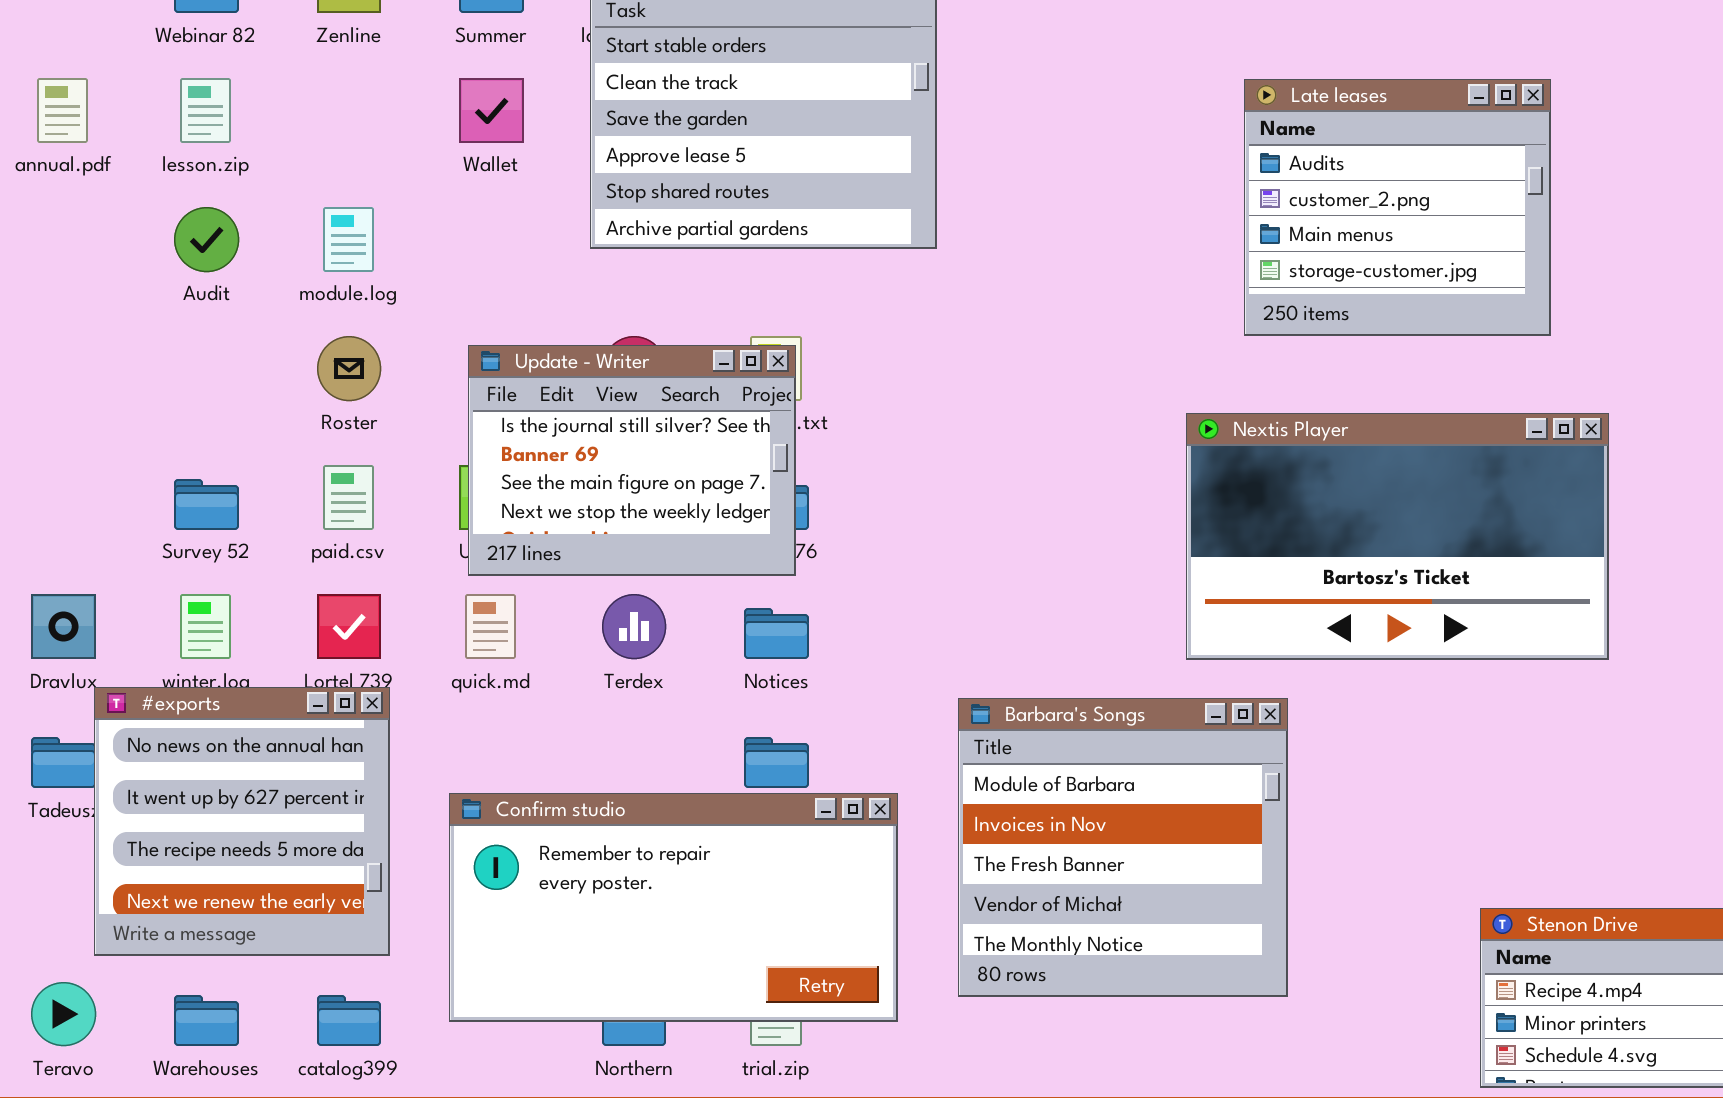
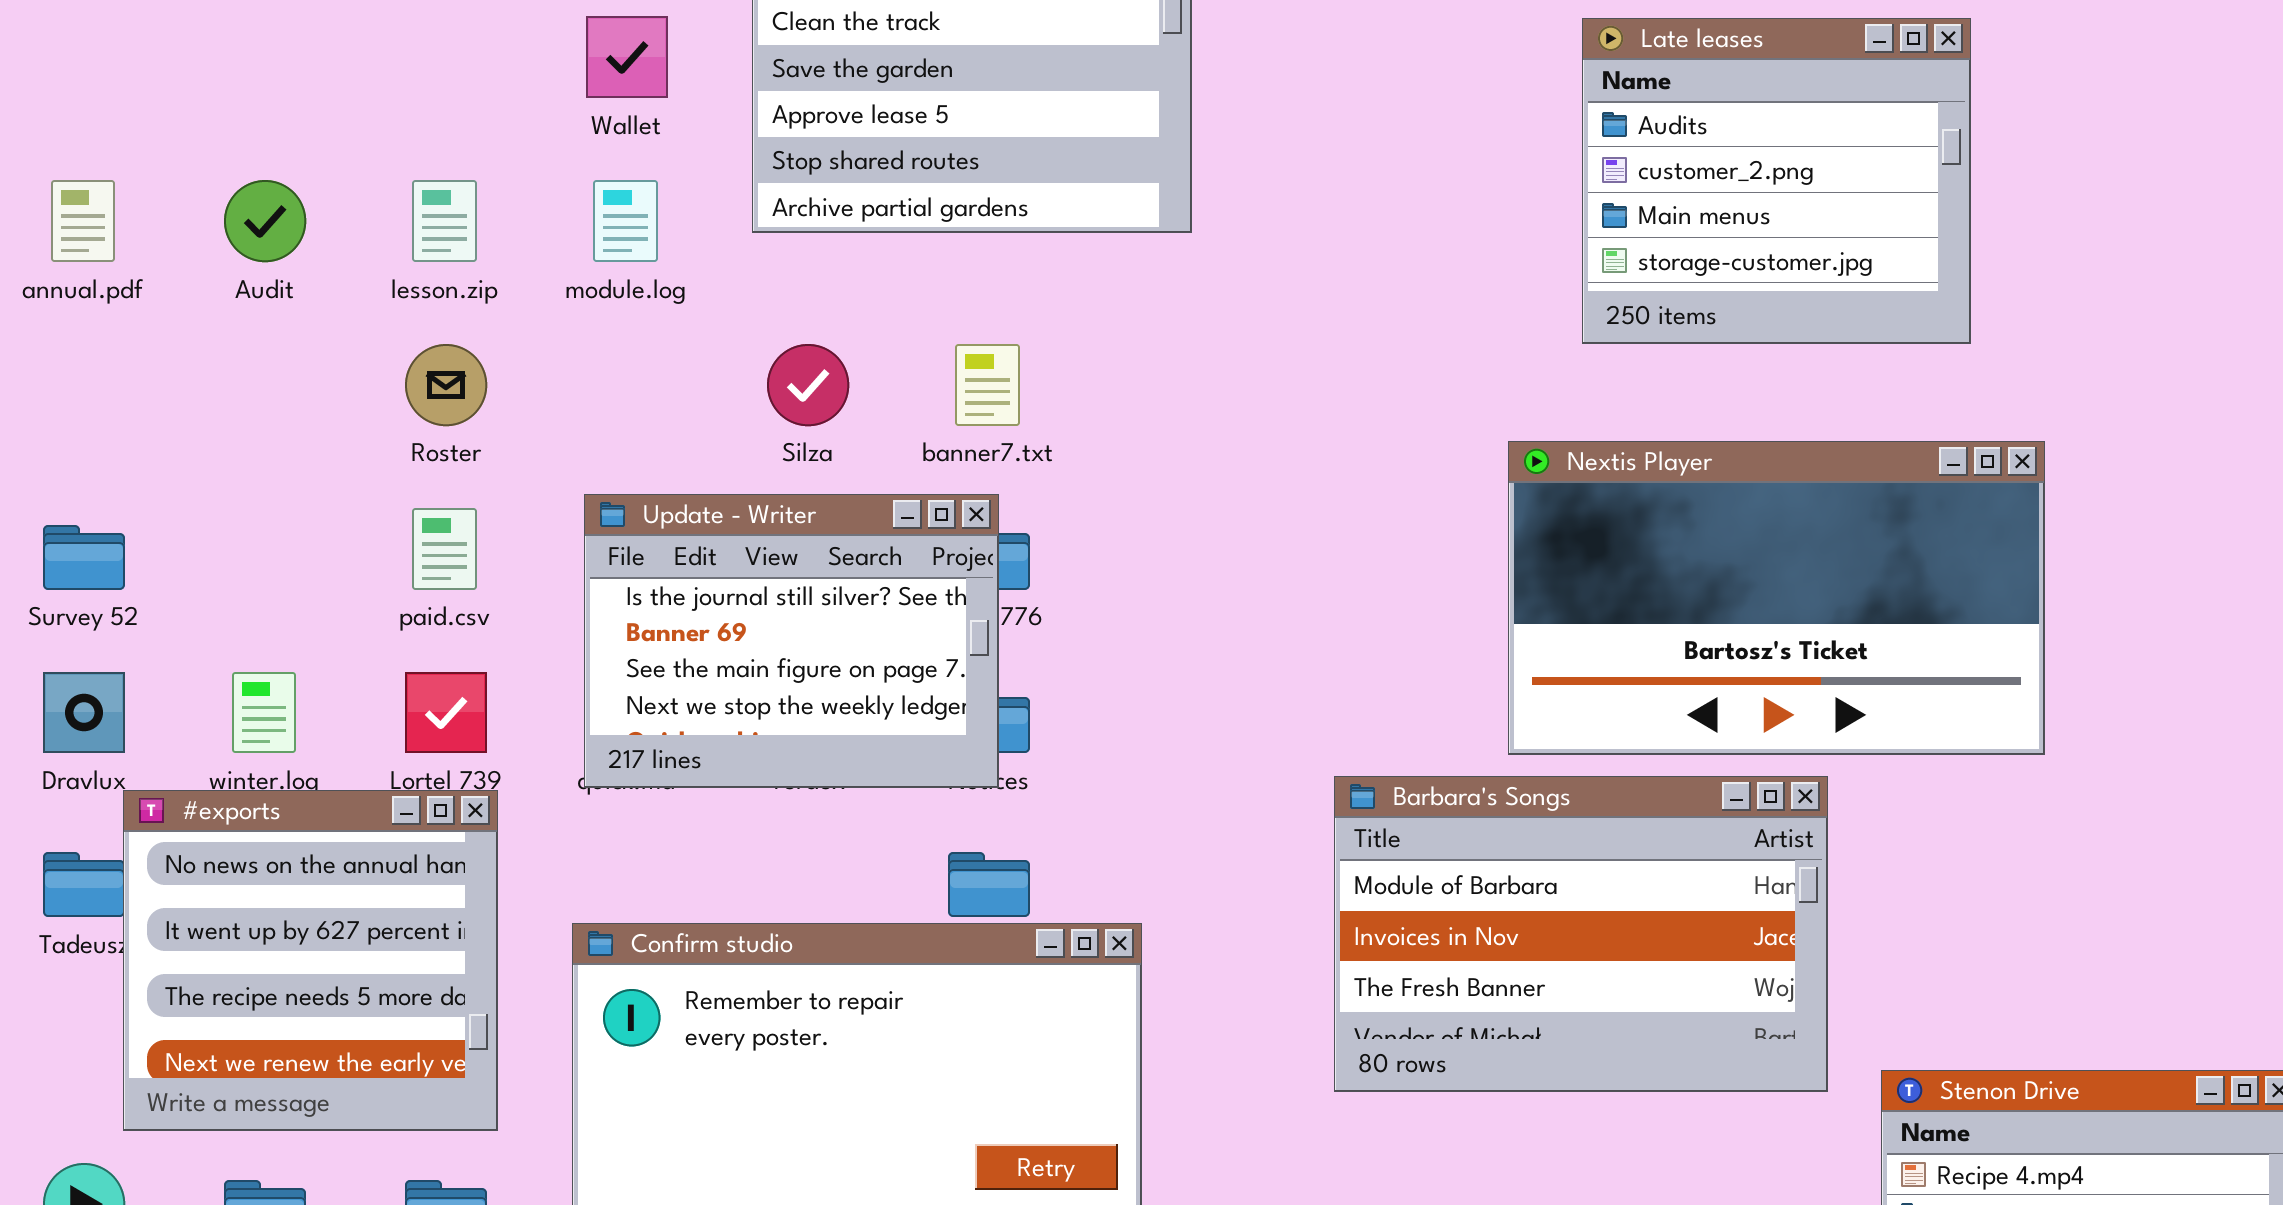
annual.pdf: [37,78,88,143] -> [51,180,115,262], moved
lesson.zip: [180,78,231,143] -> [412,180,477,262], moved
module.log: [323,207,374,272] -> [593,180,658,262], moved
Update - Writer: [468,345,796,576] -> [584,494,999,788], moved
Survey 52: [174,479,239,530] -> [43,525,125,590], moved
Barbara's Songs: [958,698,1288,997] -> [1334,776,1828,1092], moved, resized

